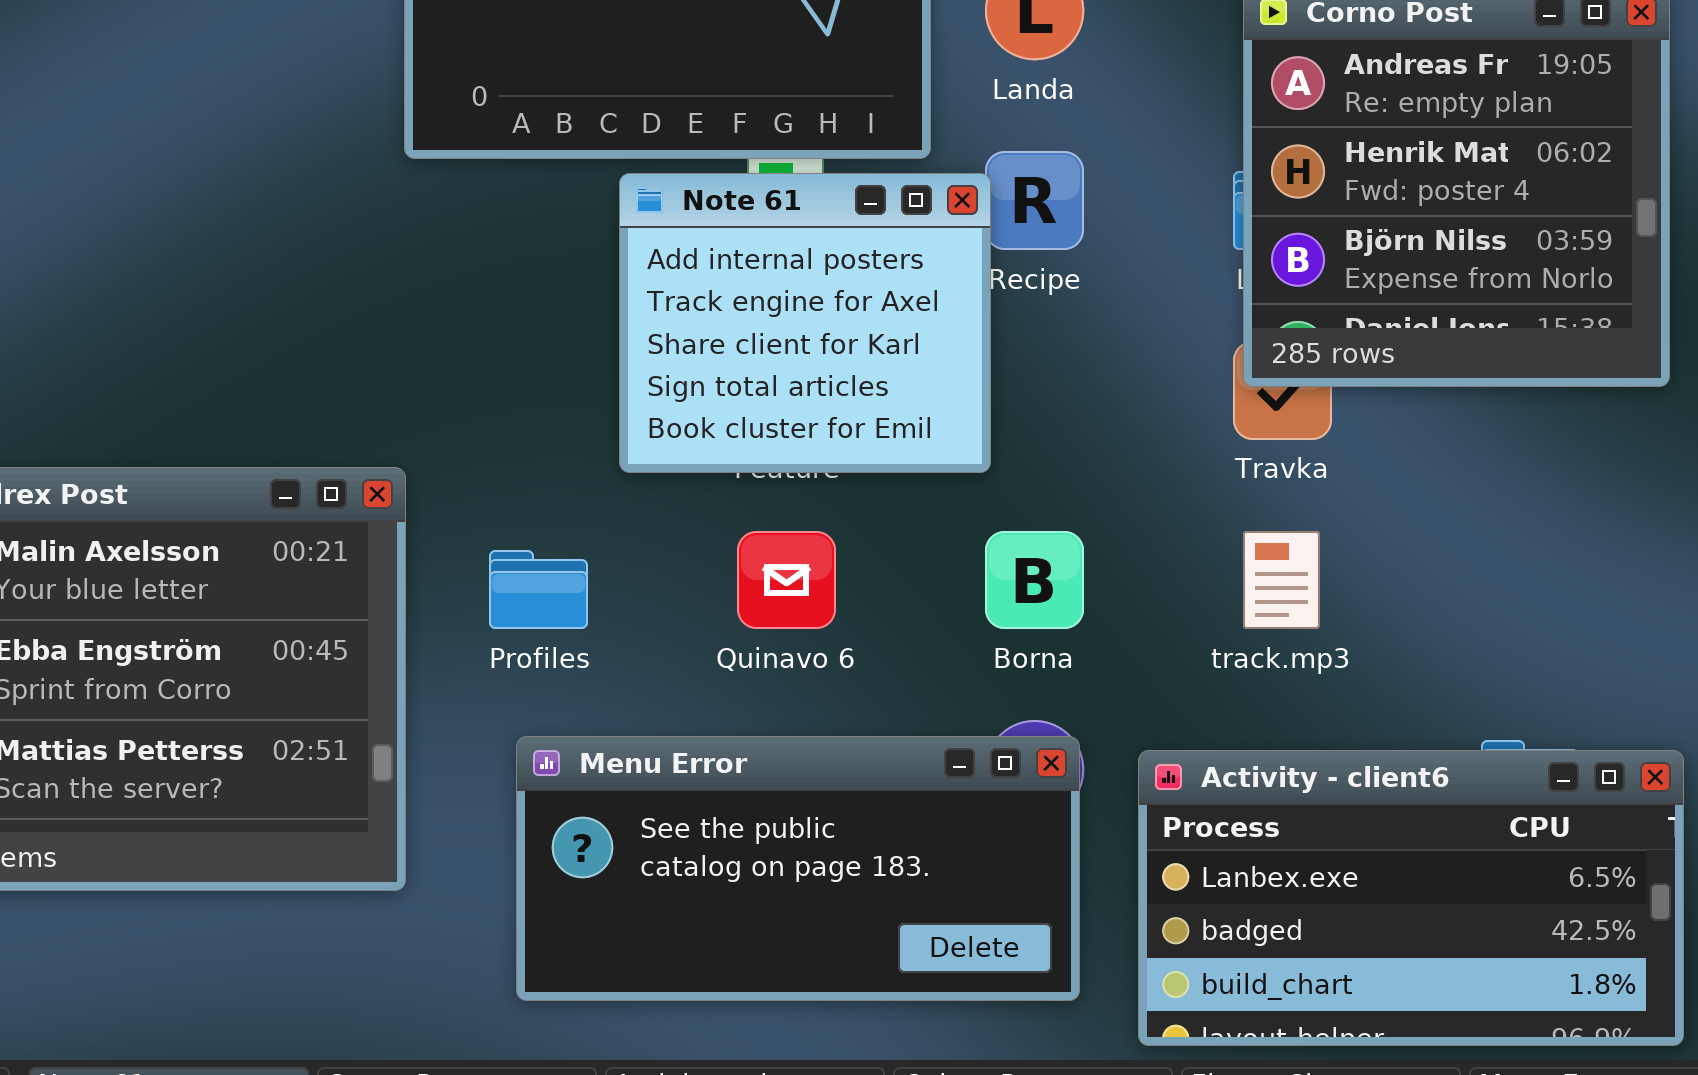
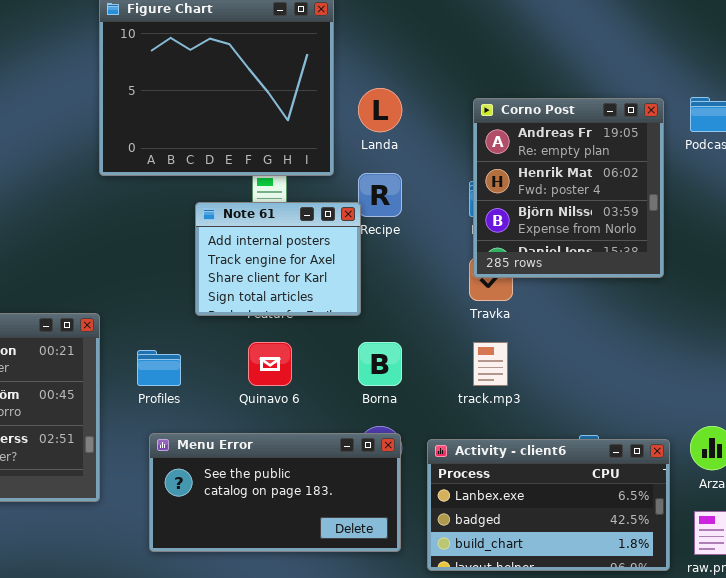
Note 61: [619,173,991,473] -> [195,202,361,316], resized

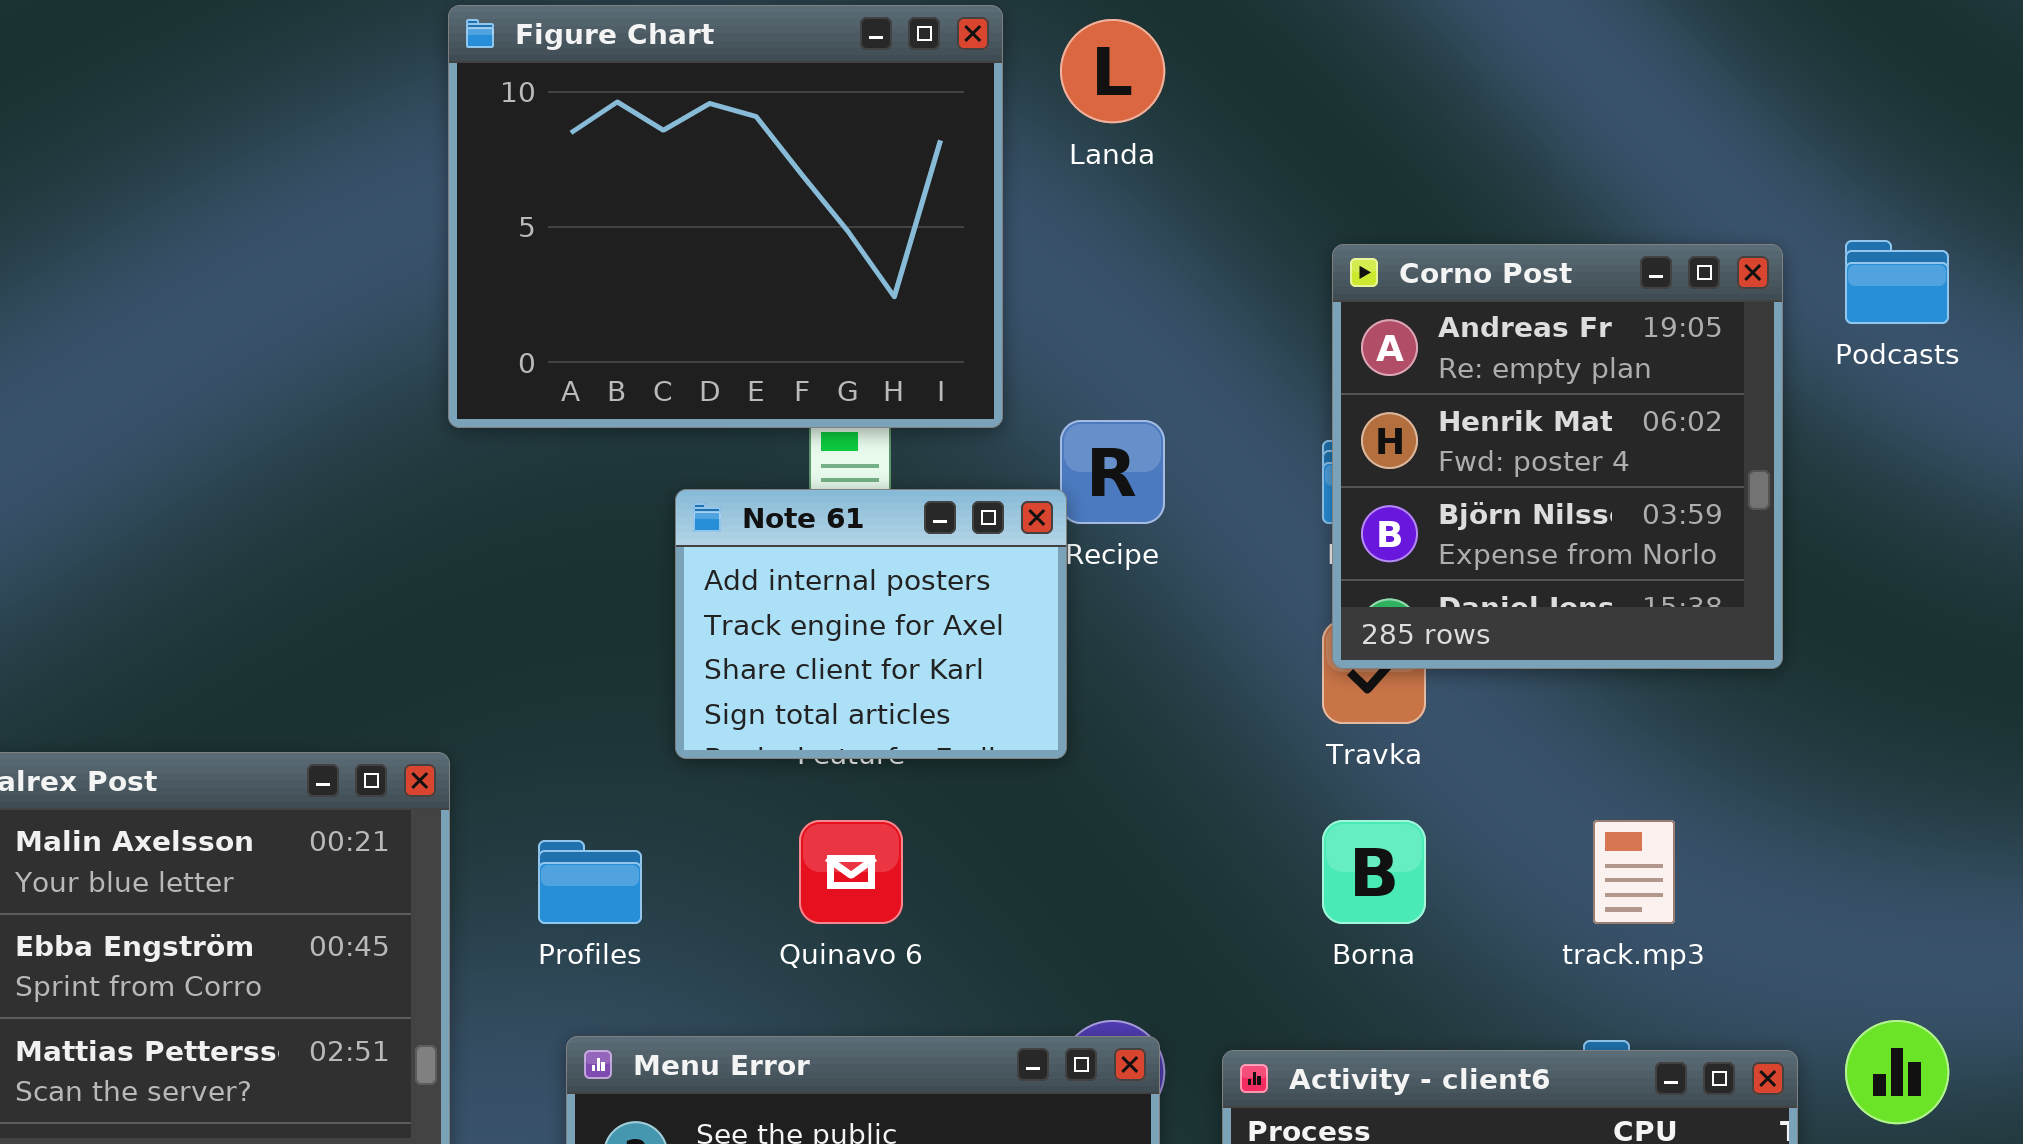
Landa: [358,88,402,132] -> [1060,19,1165,123], moved
Borna: [358,342,402,386] -> [1322,820,1426,924], moved
track.mp3: [473,342,508,386] -> [1593,820,1675,924], moved

